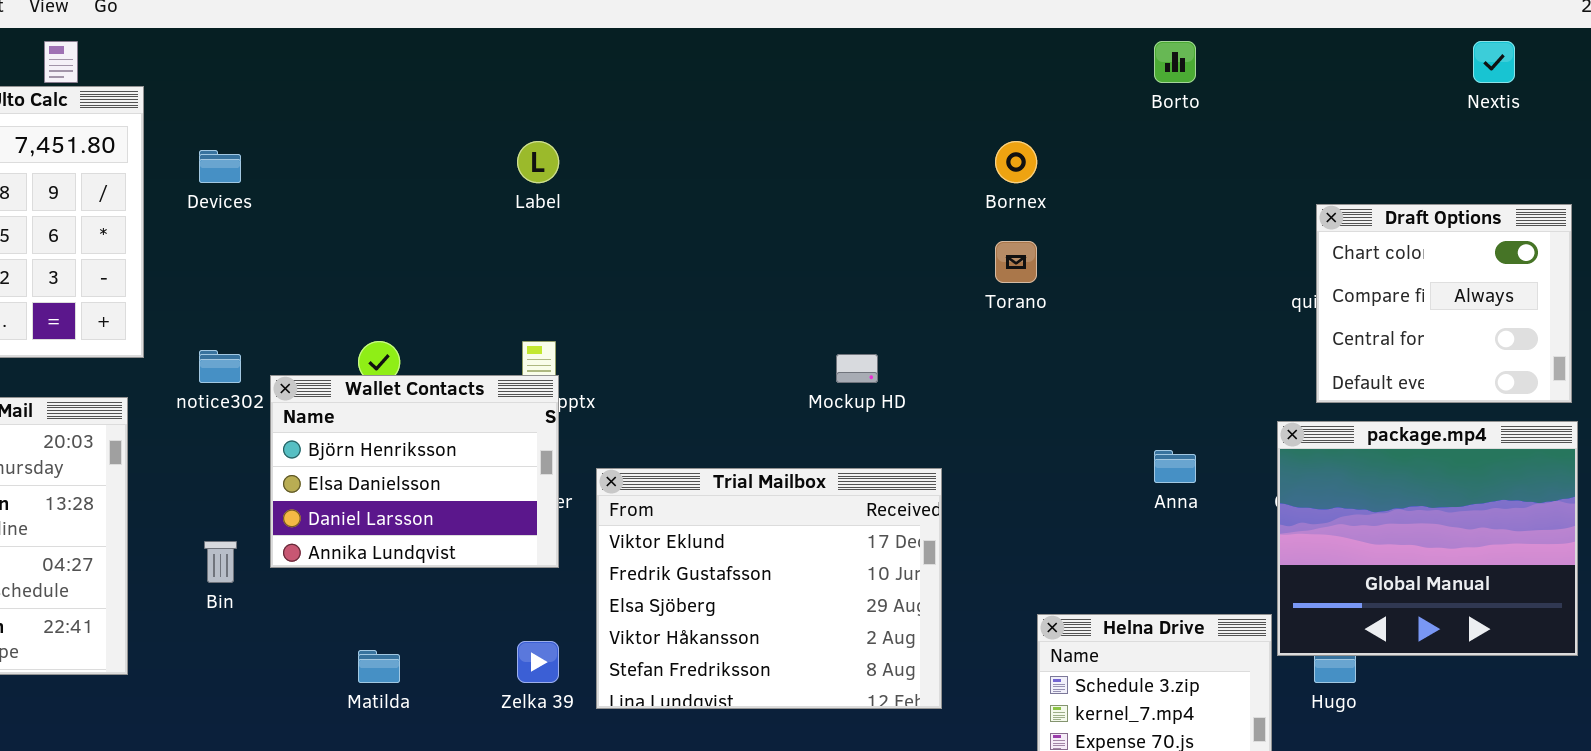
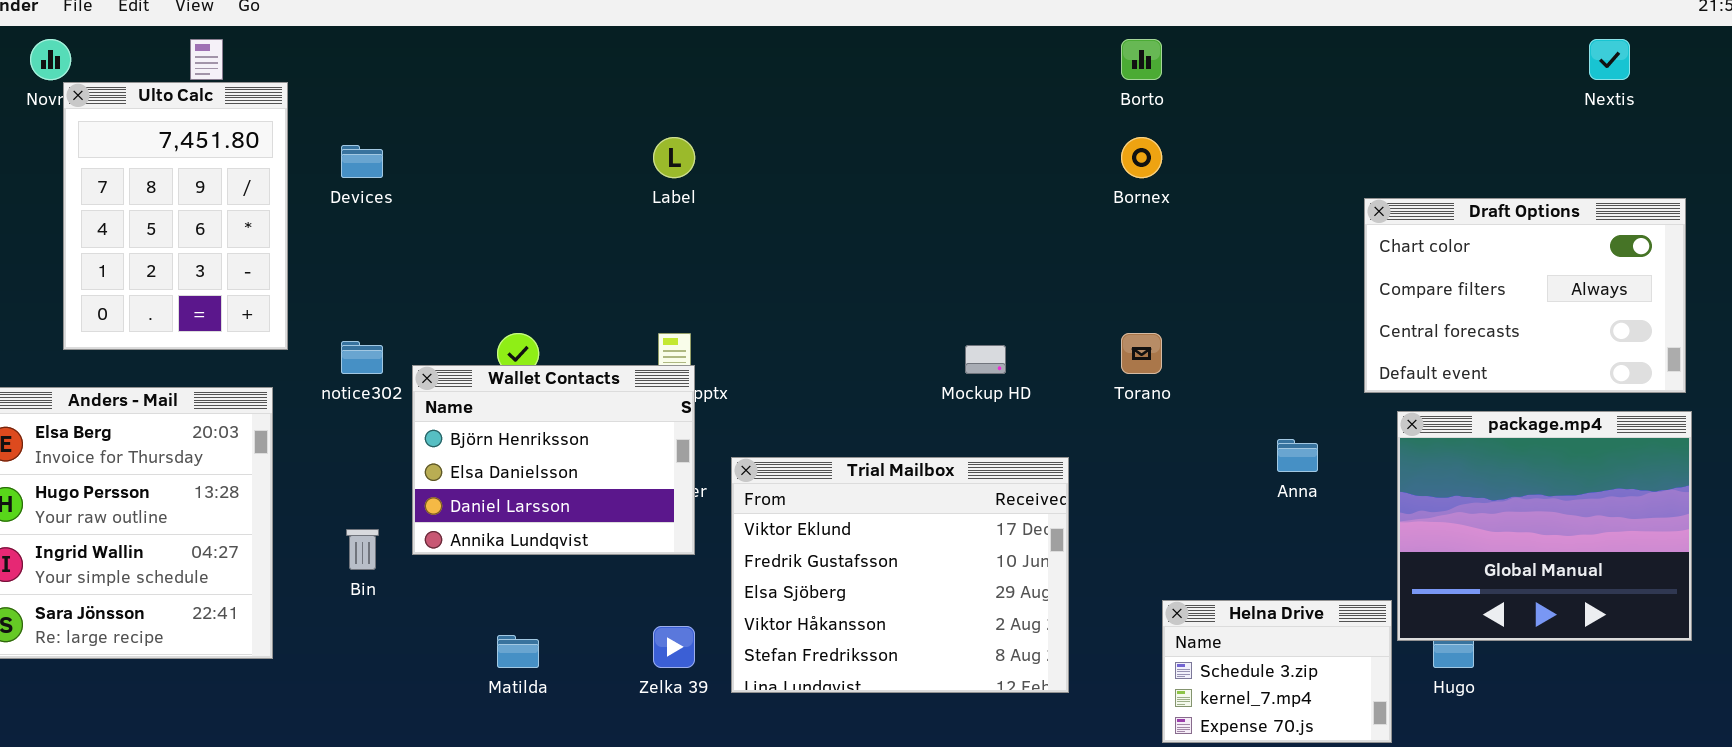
Borto: [1154,41,1196,83] -> [1121,39,1162,80], moved
Draft Options: [1316,204,1572,403] -> [1364,198,1686,393], resized
Torano: [995,241,1037,283] -> [1121,333,1162,374], moved

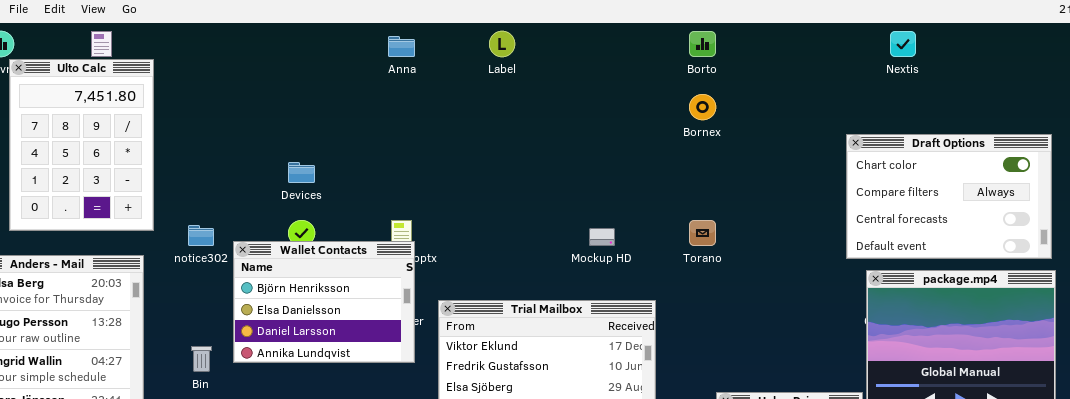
Nextis: [1589,39,1630,80] -> [890,31,916,57], moved
Label: [653,137,695,178] -> [489,31,515,57], moved
Devices: [341,145,383,178] -> [288,162,315,183], moved
Anna: [1277,439,1318,472] -> [388,36,415,57], moved

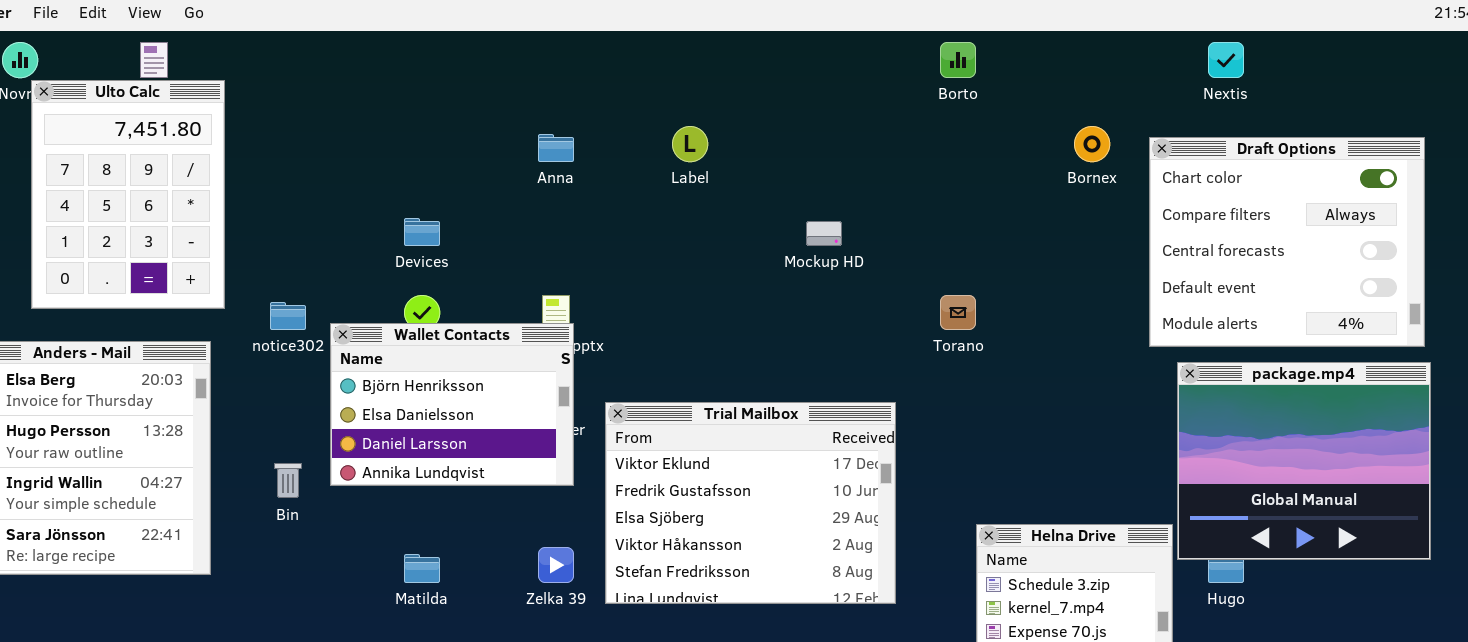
Label: [489,31,515,57] -> [672,126,708,162], moved
Anna: [388,36,415,57] -> [538,134,574,162], moved
Bornex: [689,94,716,120] -> [1074,126,1110,162], moved
Draft Options: [846,134,1052,259] -> [1149,137,1425,347], resized
Mockup HD: [589,228,615,246] -> [806,221,842,246], moved

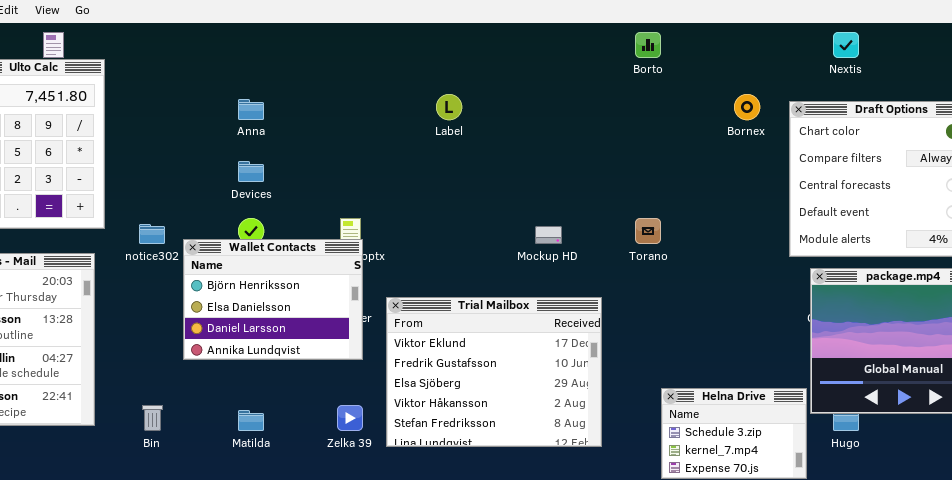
Anna: [538,134,574,162] -> [238,99,264,120], moved
Mockup HD: [806,221,842,246] -> [535,226,562,244], moved
Bin: [274,463,302,498] -> [142,405,163,431], moved

